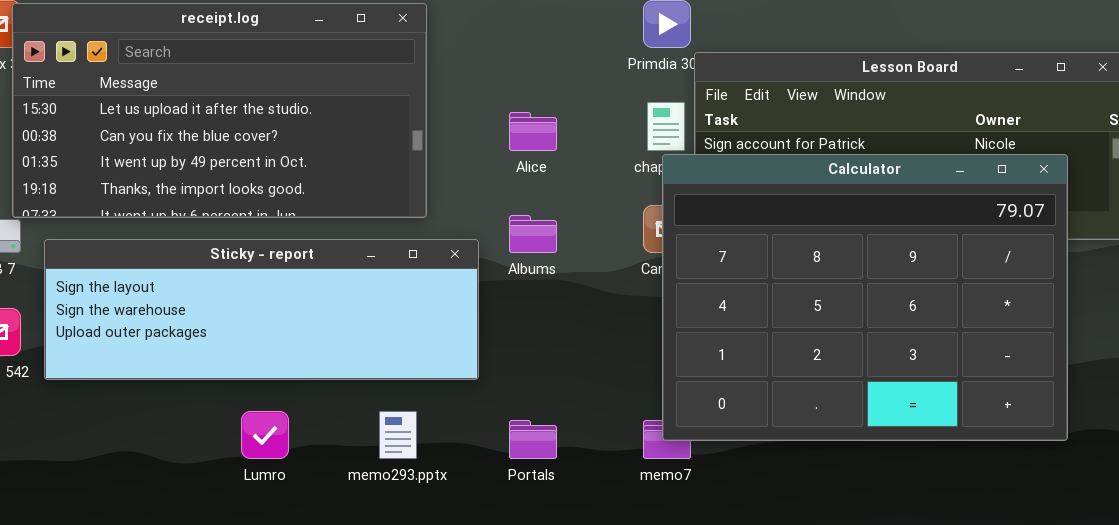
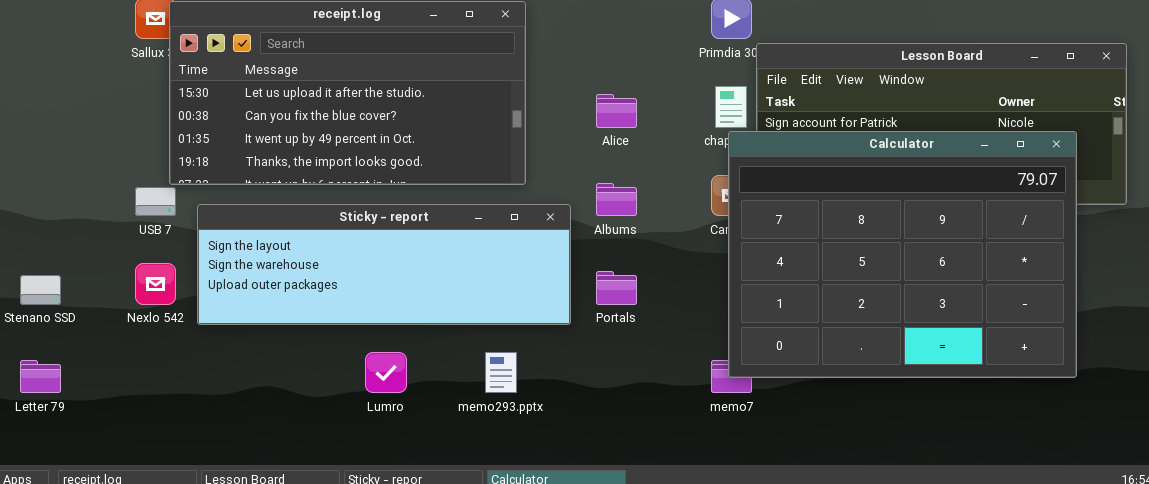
Portals: [509,420,557,459] -> [596,271,637,305], moved

